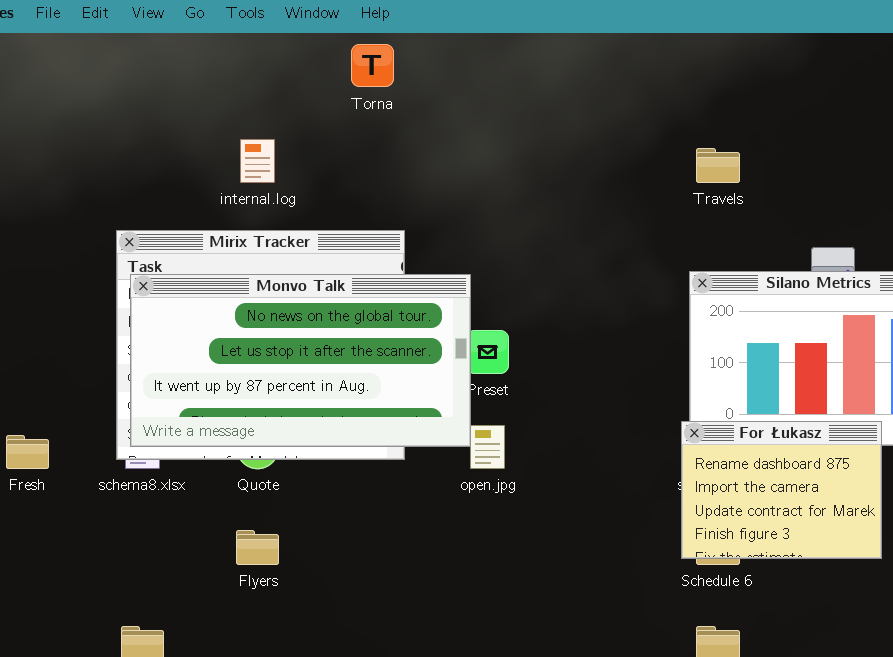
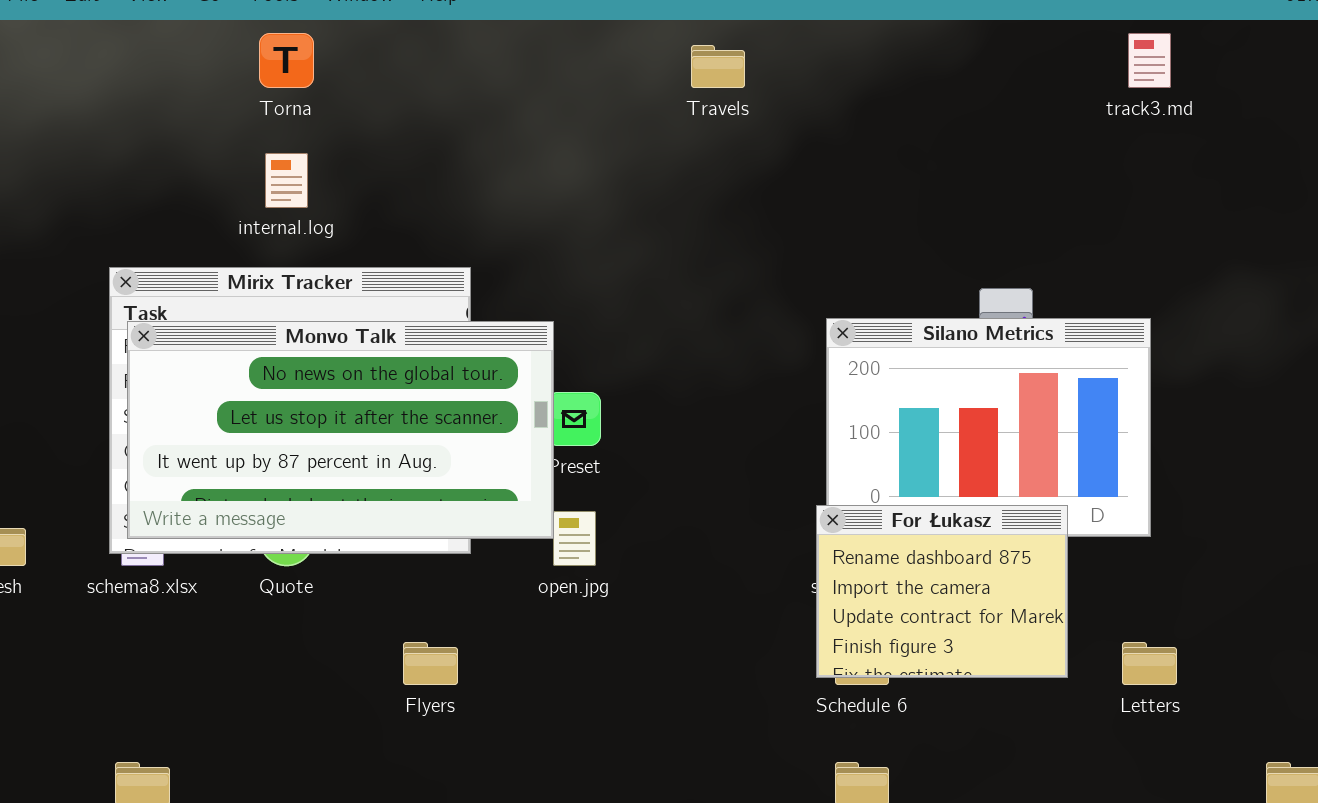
Torna: [351,44,394,87] -> [259,33,314,88], moved
Travels: [696,148,740,183] -> [691,45,745,88], moved
Flyers: [236,530,279,565] -> [403,642,458,685], moved

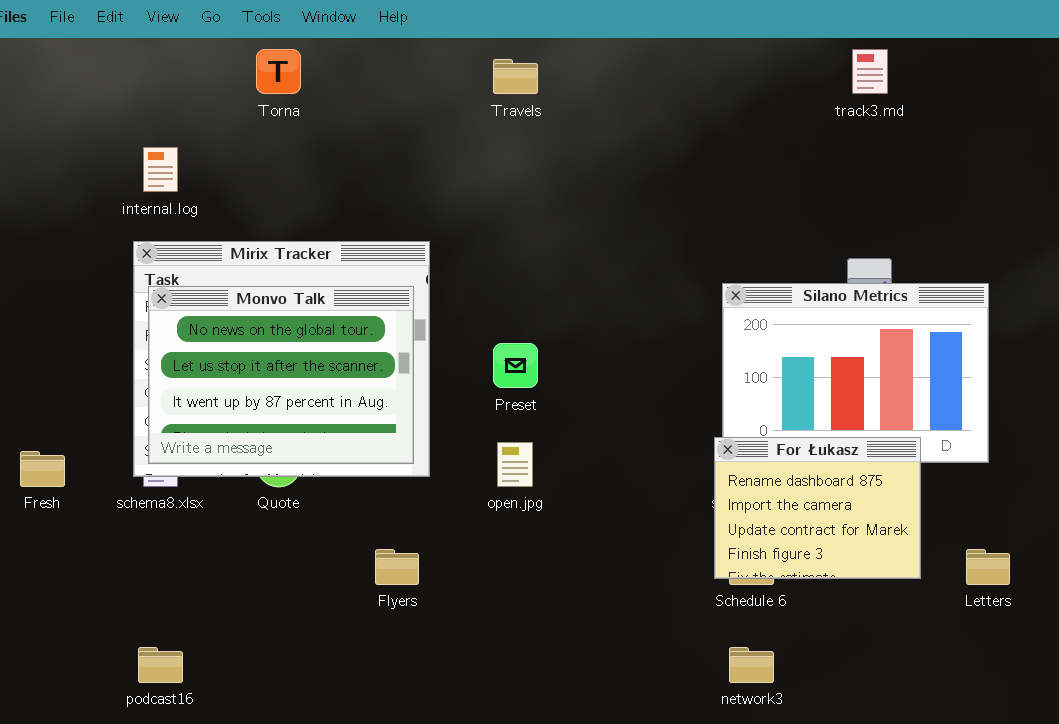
track3.md: [1128,33,1171,88] -> [852,49,888,94], moved
Travels: [691,45,745,88] -> [493,59,538,94], moved
internal.log: [265,153,308,208] -> [143,147,178,192], moved
Monvo Talk: [127,321,554,539] -> [148,286,414,464], resized

